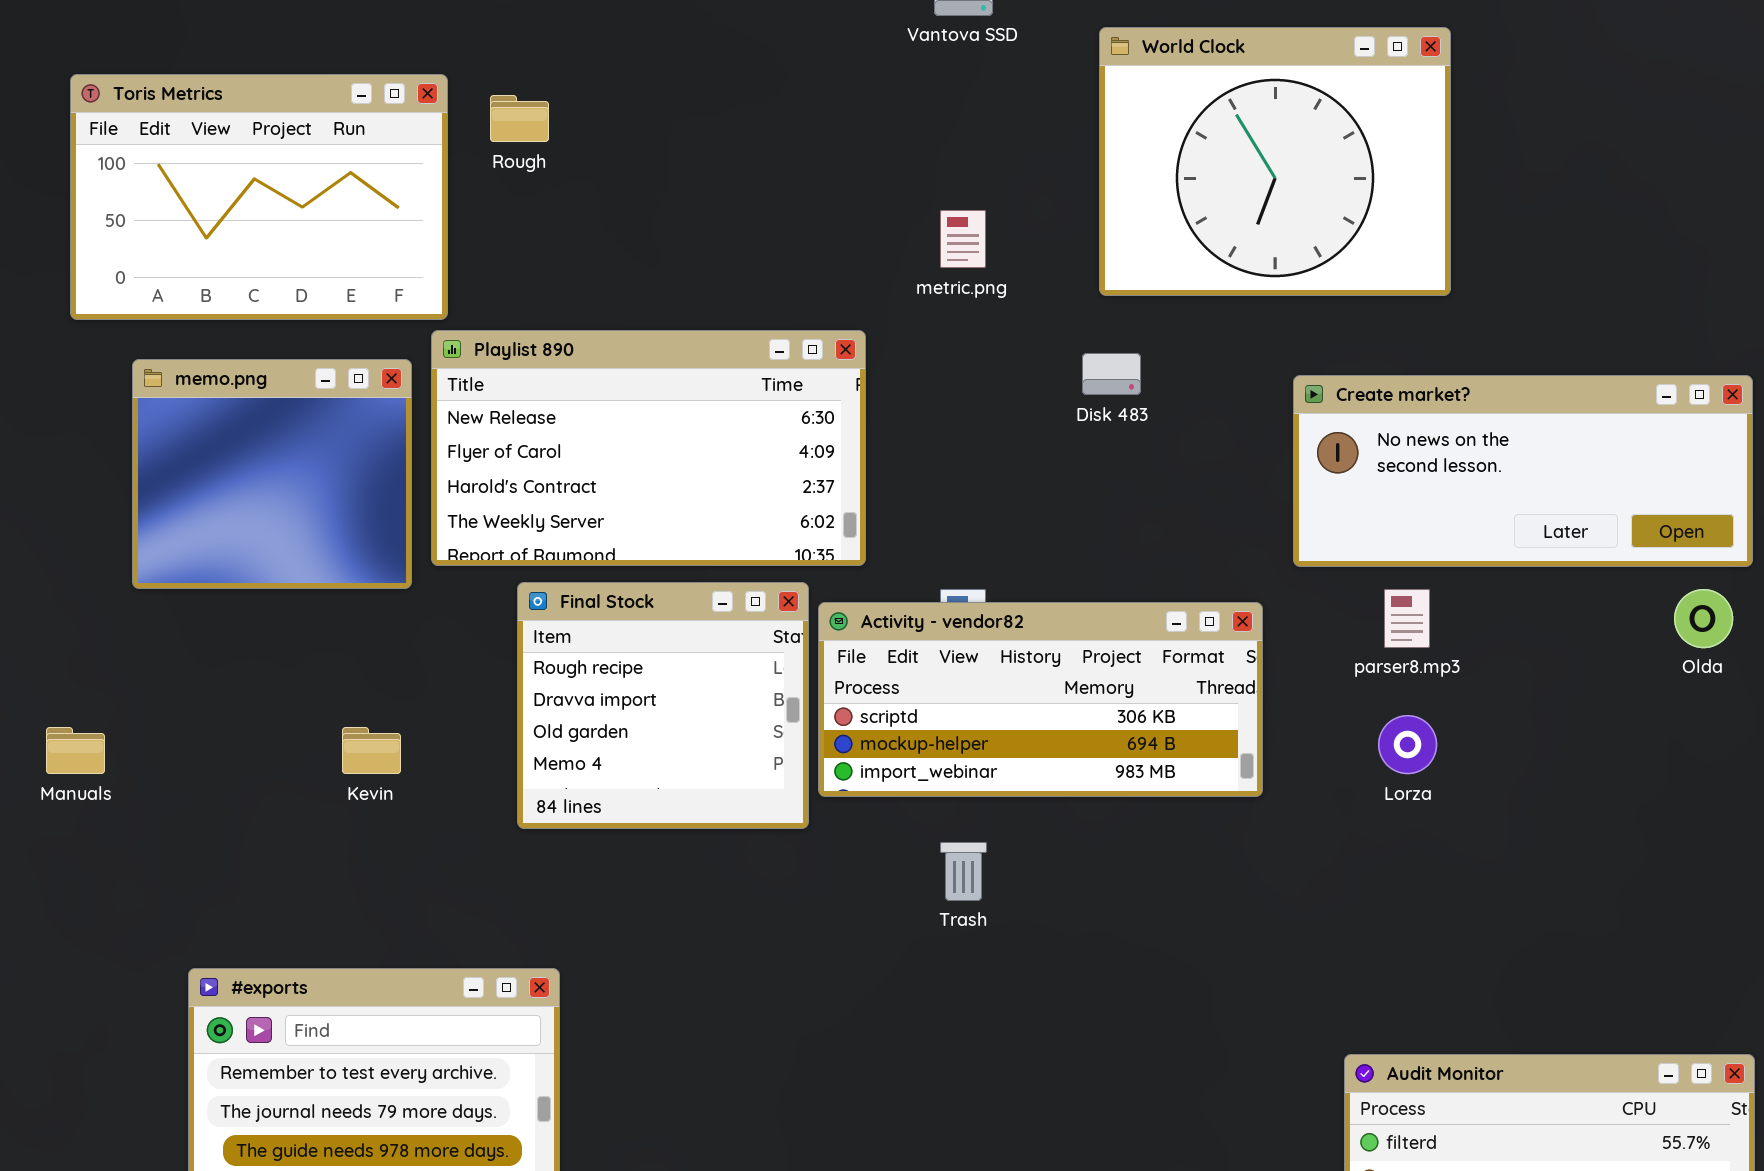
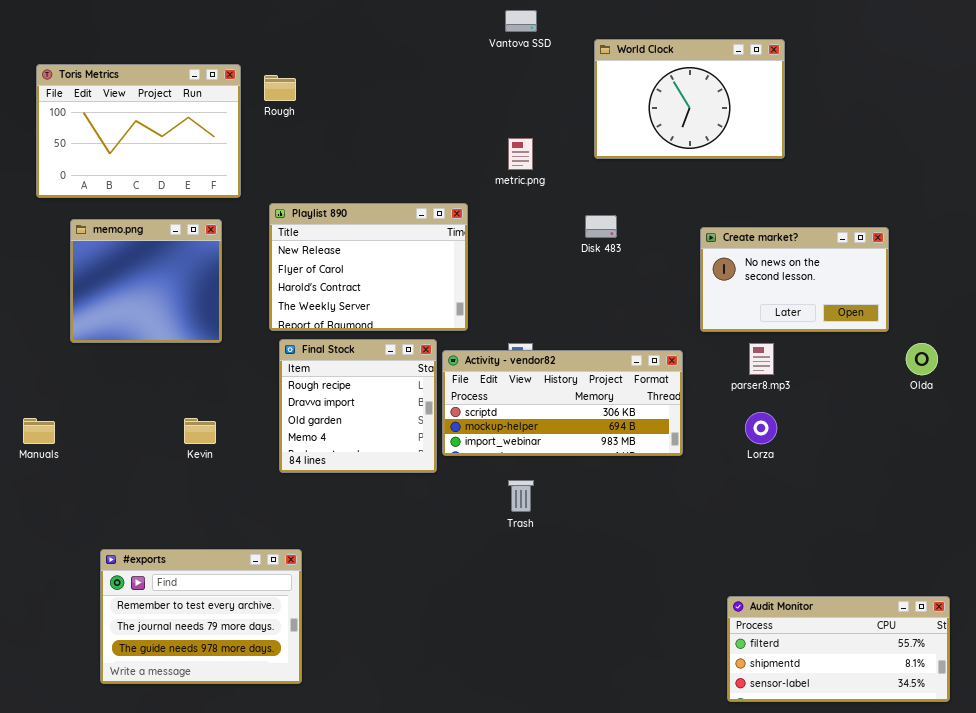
World Clock: [1099,27,1451,296] -> [594,39,785,159], resized
Playlist 890: [431,330,866,566] -> [269,203,468,331], resized
Create market?: [1293,375,1753,567] -> [700,227,889,332], resized

